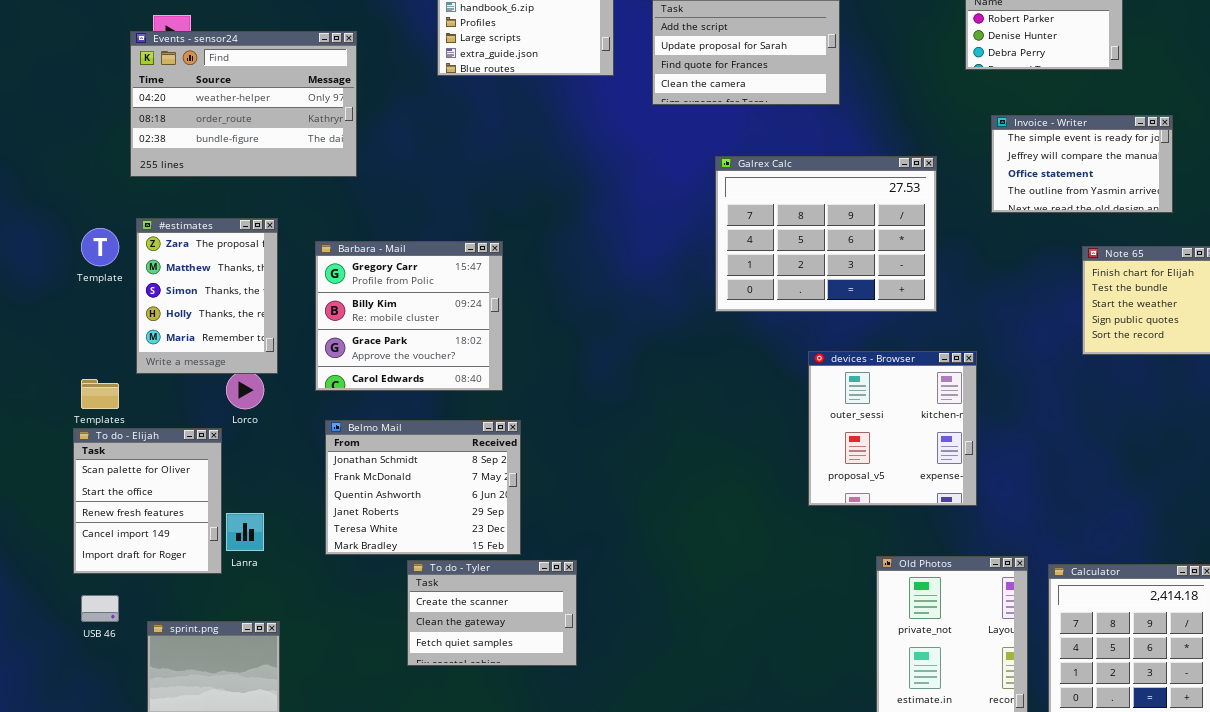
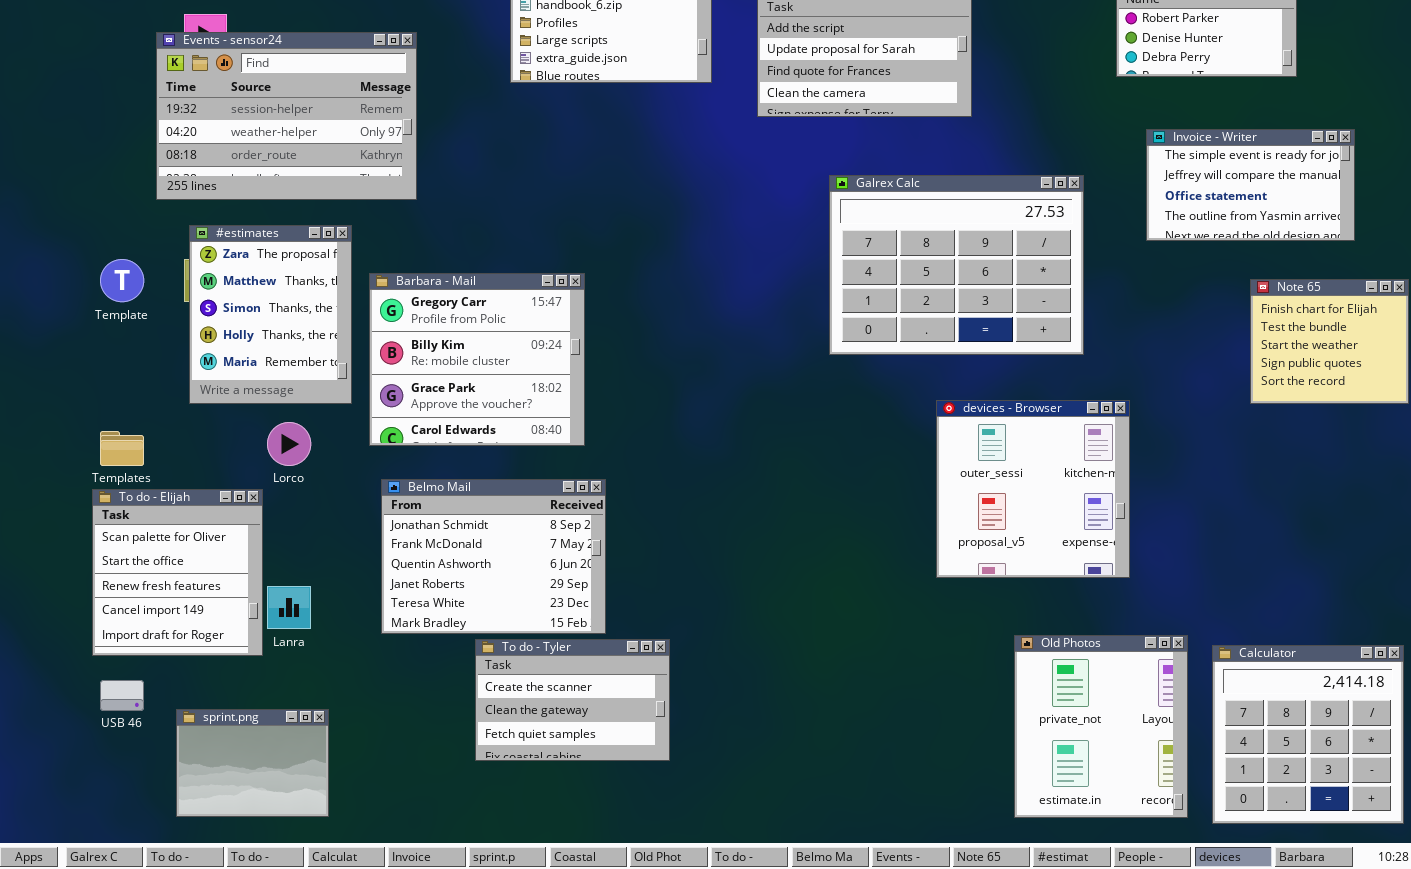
Events - sensor24: [130,31,357,177] -> [156,32,417,200], scrolled up 1 row
#estimates: [136,218,278,374] -> [189,225,352,404], moved

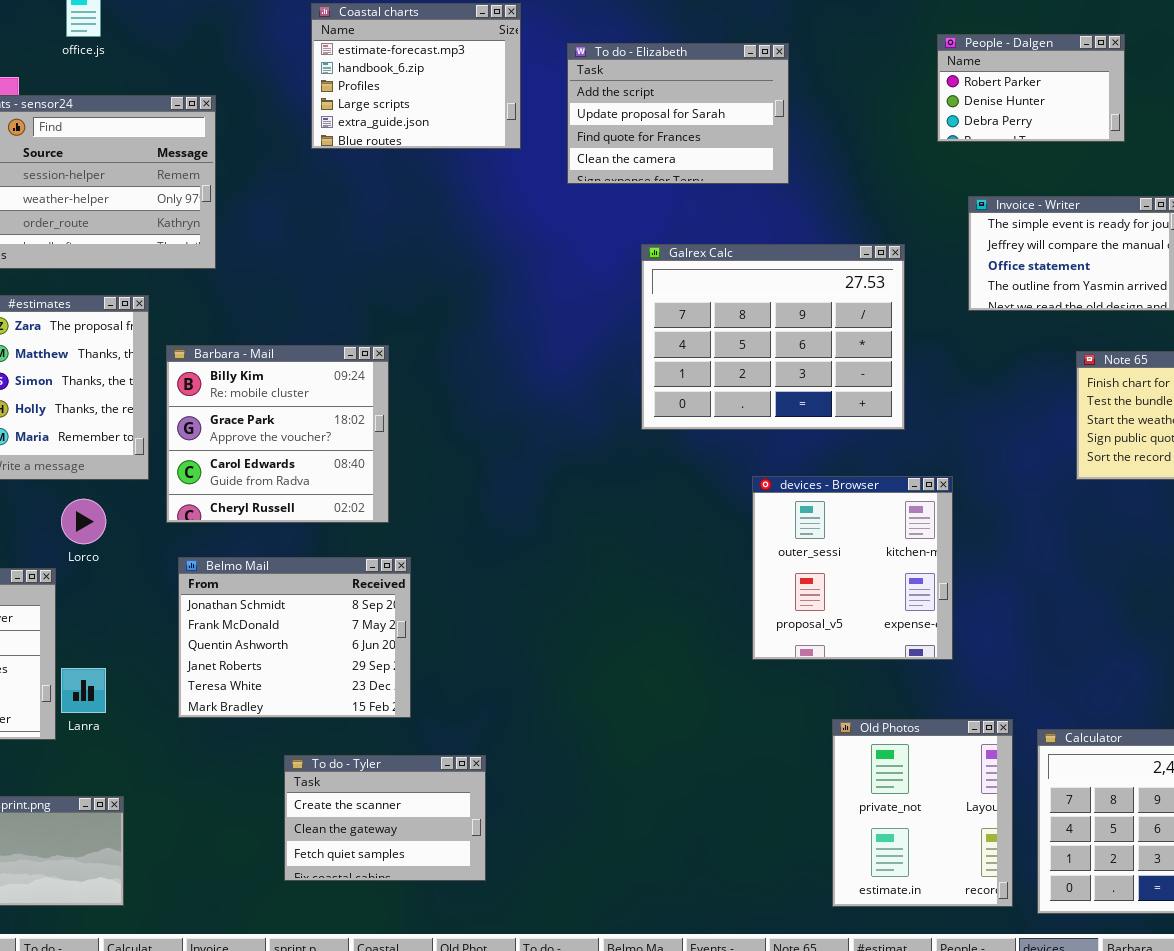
Barbara - Mail: [369,273,585,446] -> [166,345,389,523], scrolled down 1 row
To do - Tyler: [475,639,670,761] -> [284,755,486,881], moved

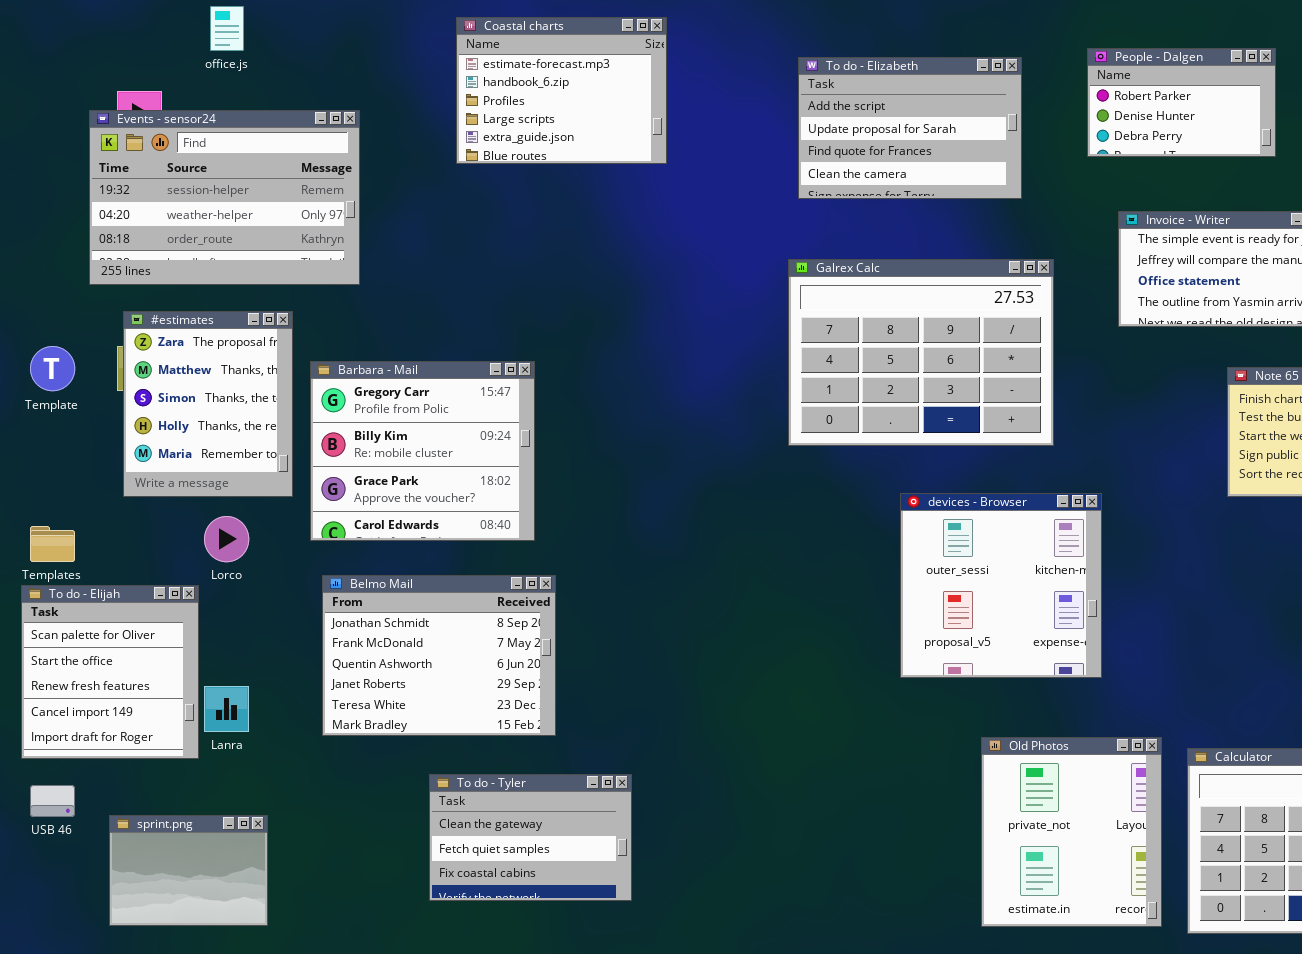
To do - Elizabeth: [567,43,789,184] -> [798,57,1022,199], moved
Barbara - Mail: [166,345,389,523] -> [310,361,535,541], scrolled up 1 row
To do - Tyler: [284,755,486,881] -> [429,774,632,901], scrolled down 1 row

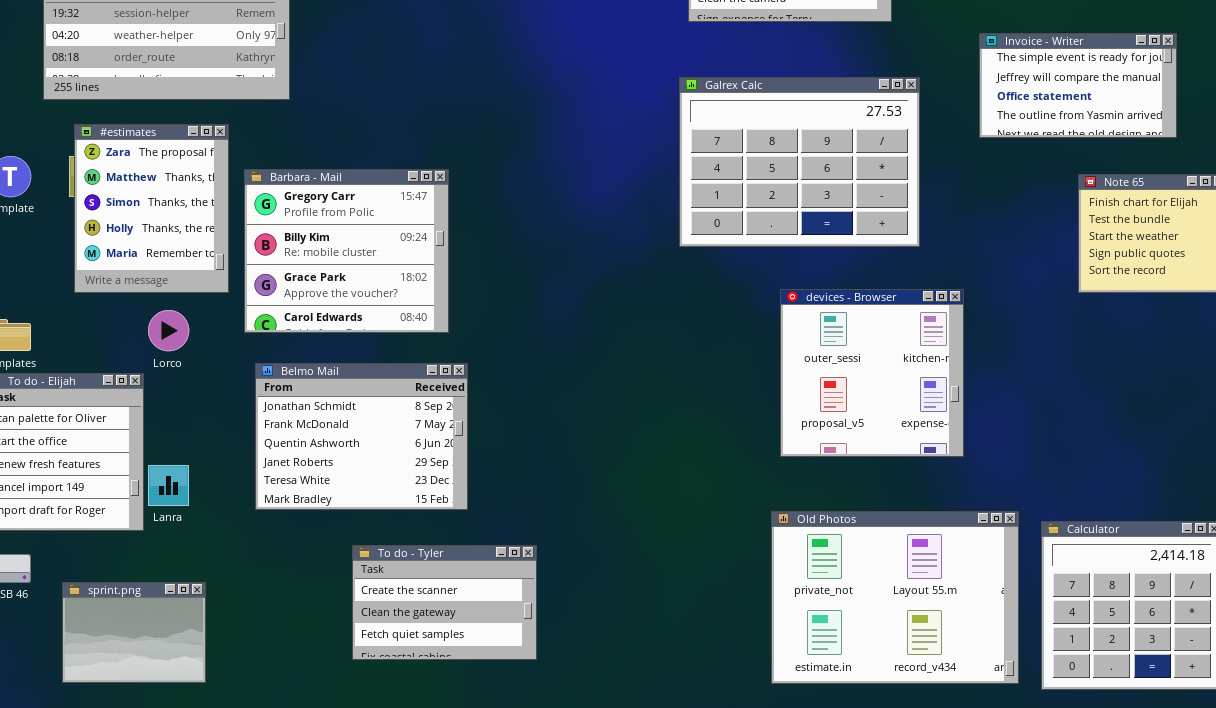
Old Photos: [981,737,1162,927] -> [771,511,1019,684], resized
To do - Tyler: [429,774,632,901] -> [352,545,537,660], scrolled up 1 row

